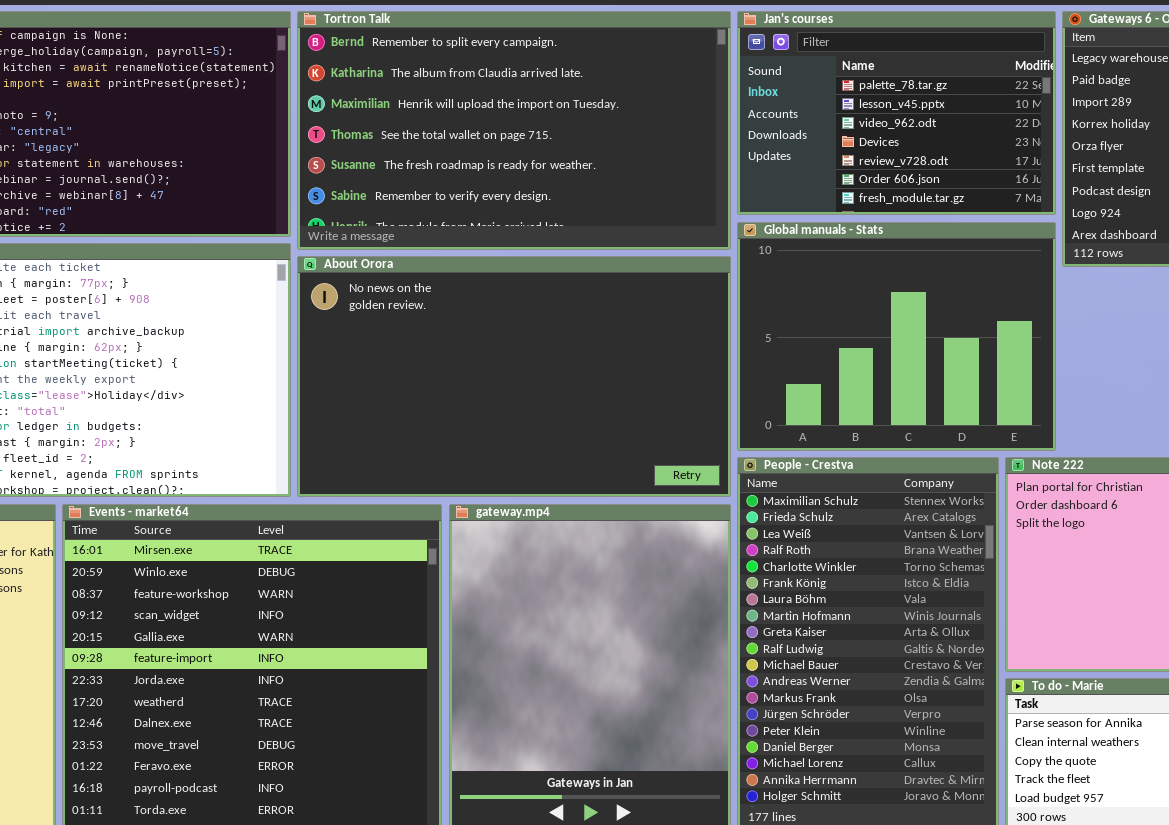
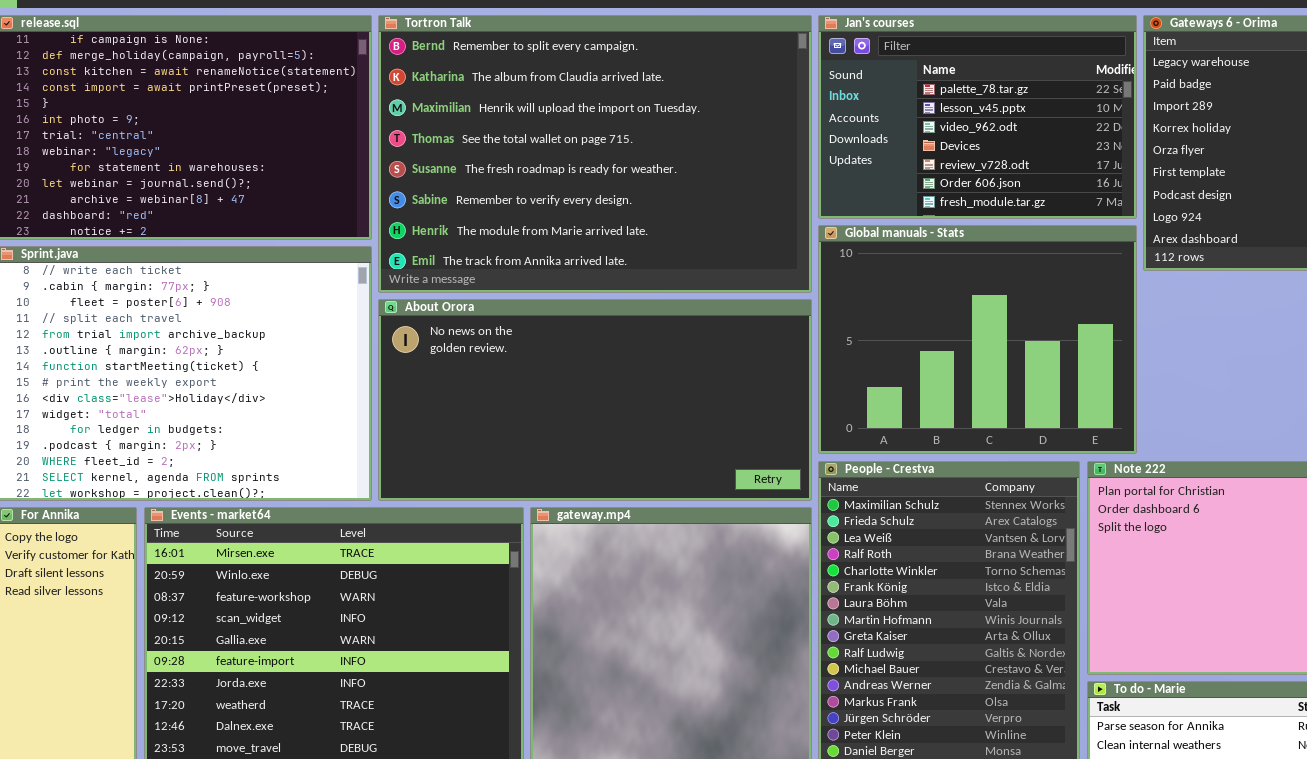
Tortron Talk: [297,11,731,250] -> [378,15,812,293], resized
About Orora: [297,256,731,497] -> [378,299,812,501], resized

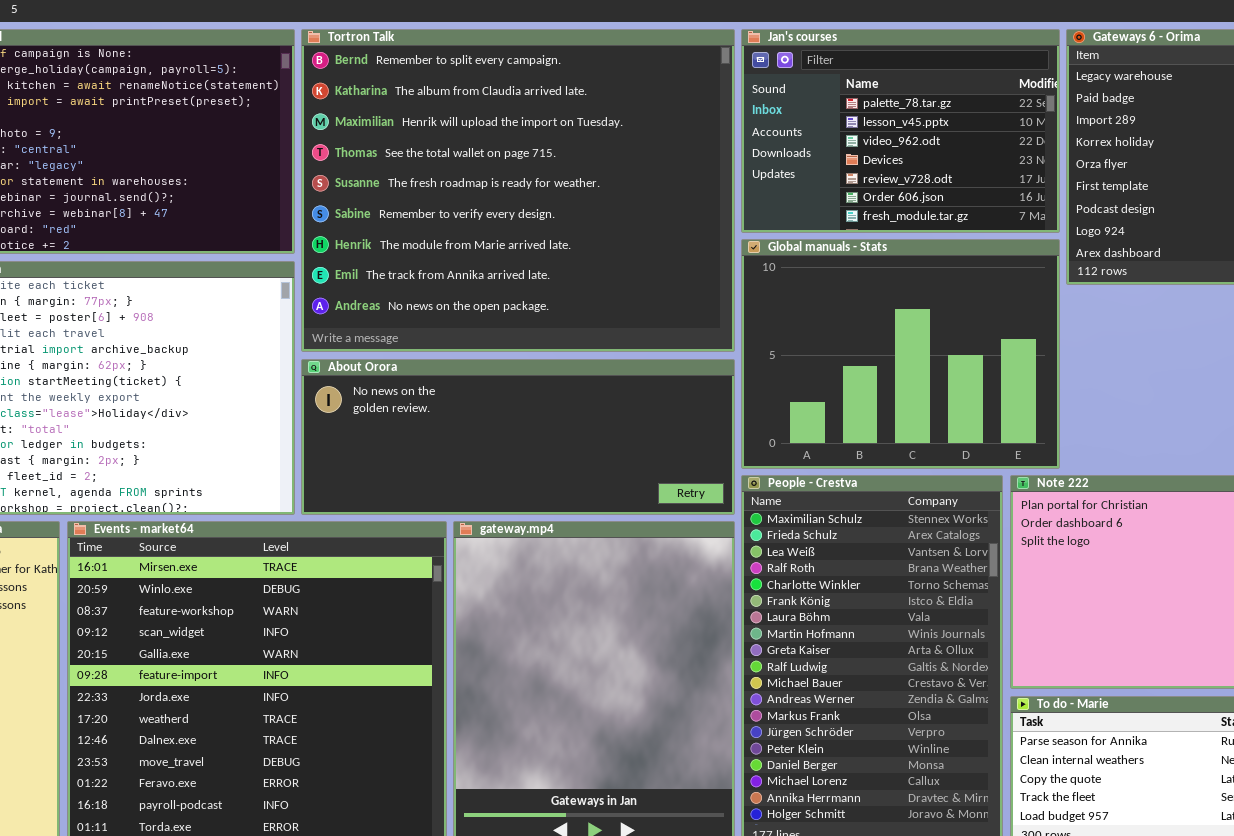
Tortron Talk: [378,15,812,293] -> [301,29,735,352], resized
About Orora: [378,299,812,501] -> [301,359,735,515], resized

